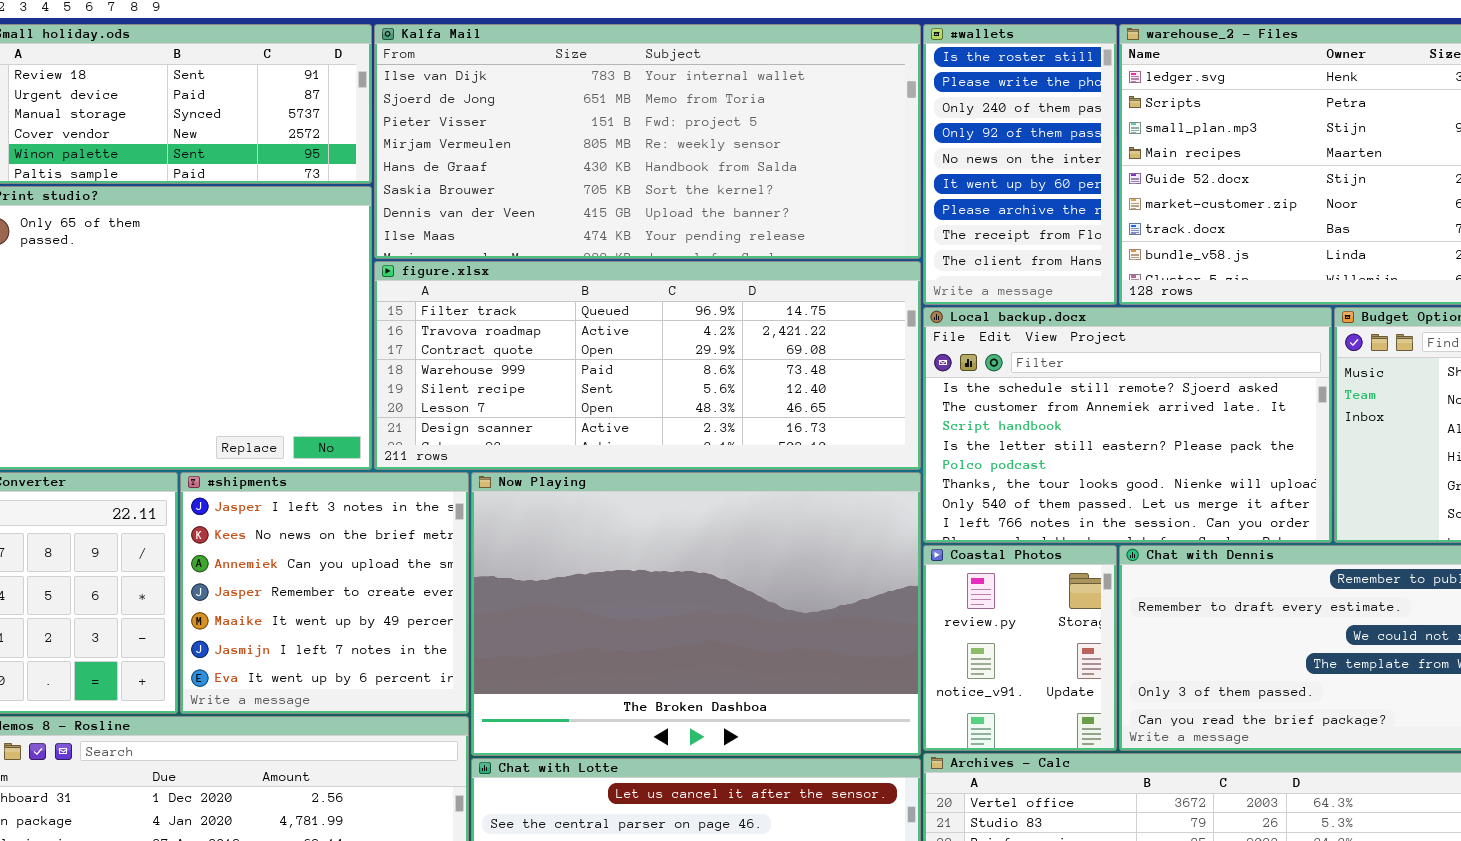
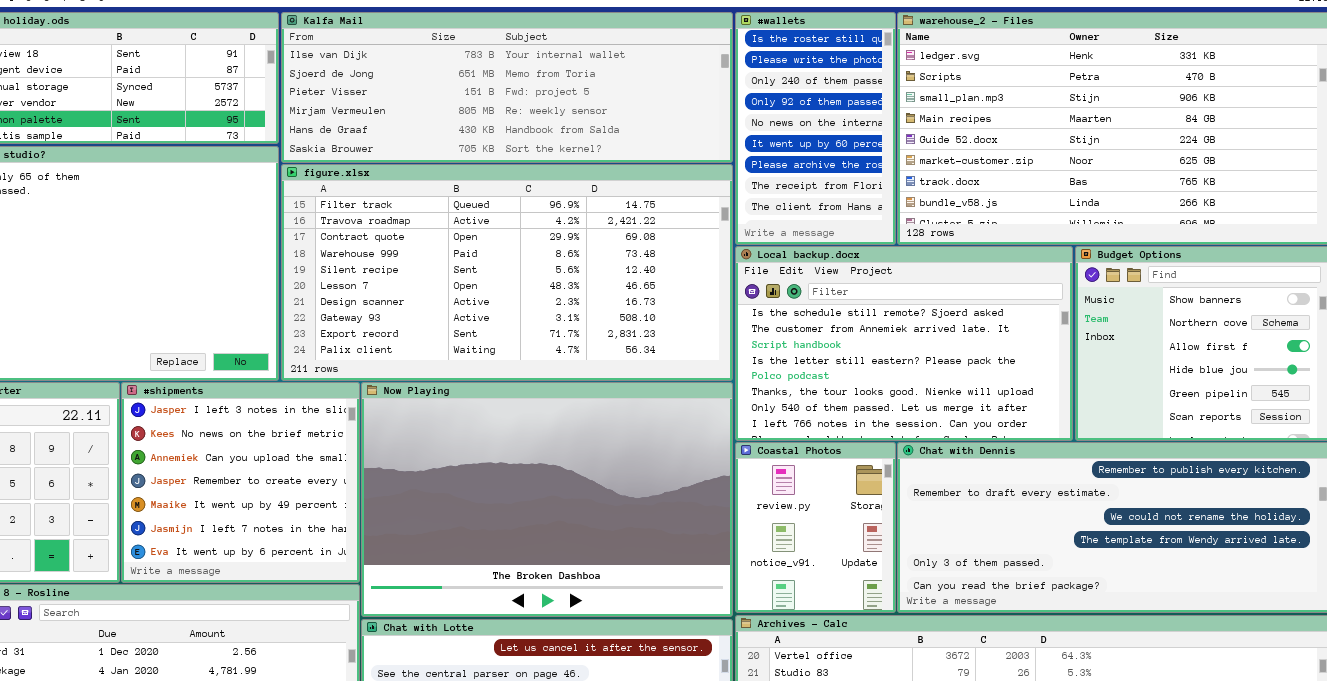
Kalfa Mail: [374,24,921,259] -> [281,12,733,163], resized
figure.xlsx: [374,261,921,470] -> [281,164,733,381], resized

